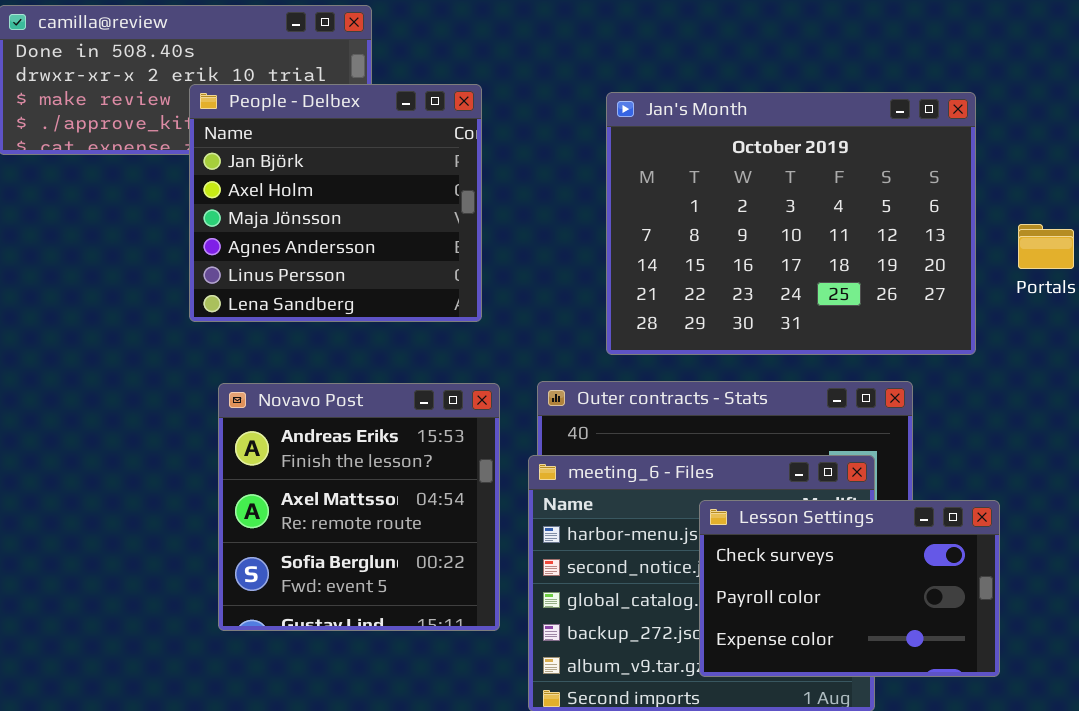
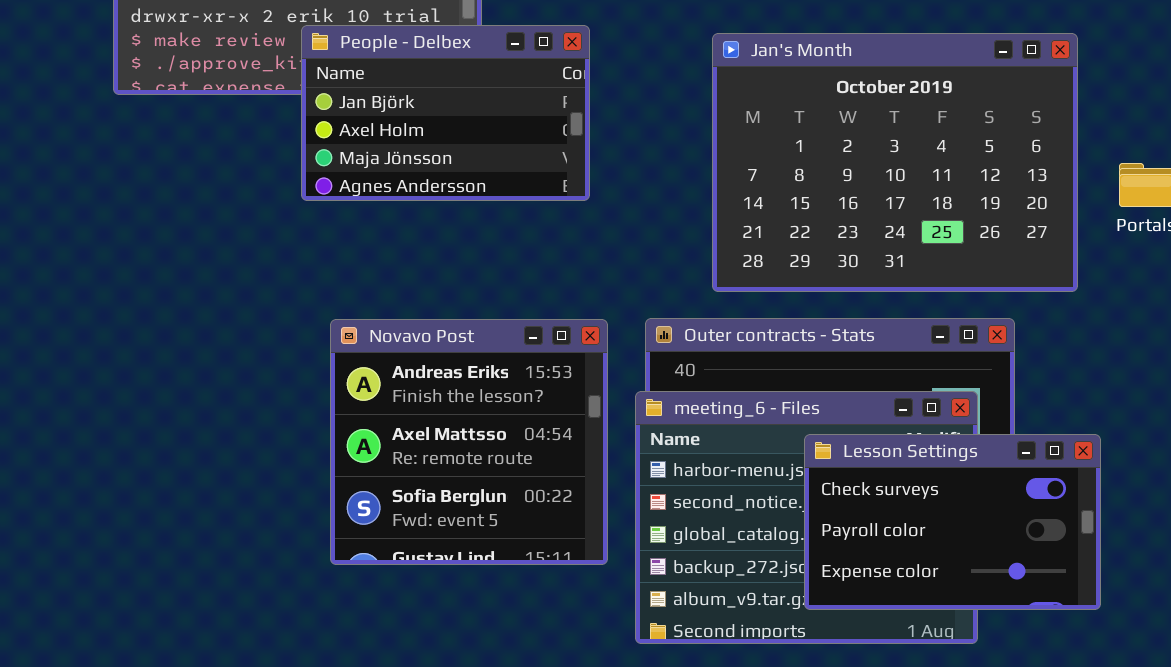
People - Delbex: [189,84,482,322] -> [301,25,590,201], resized

